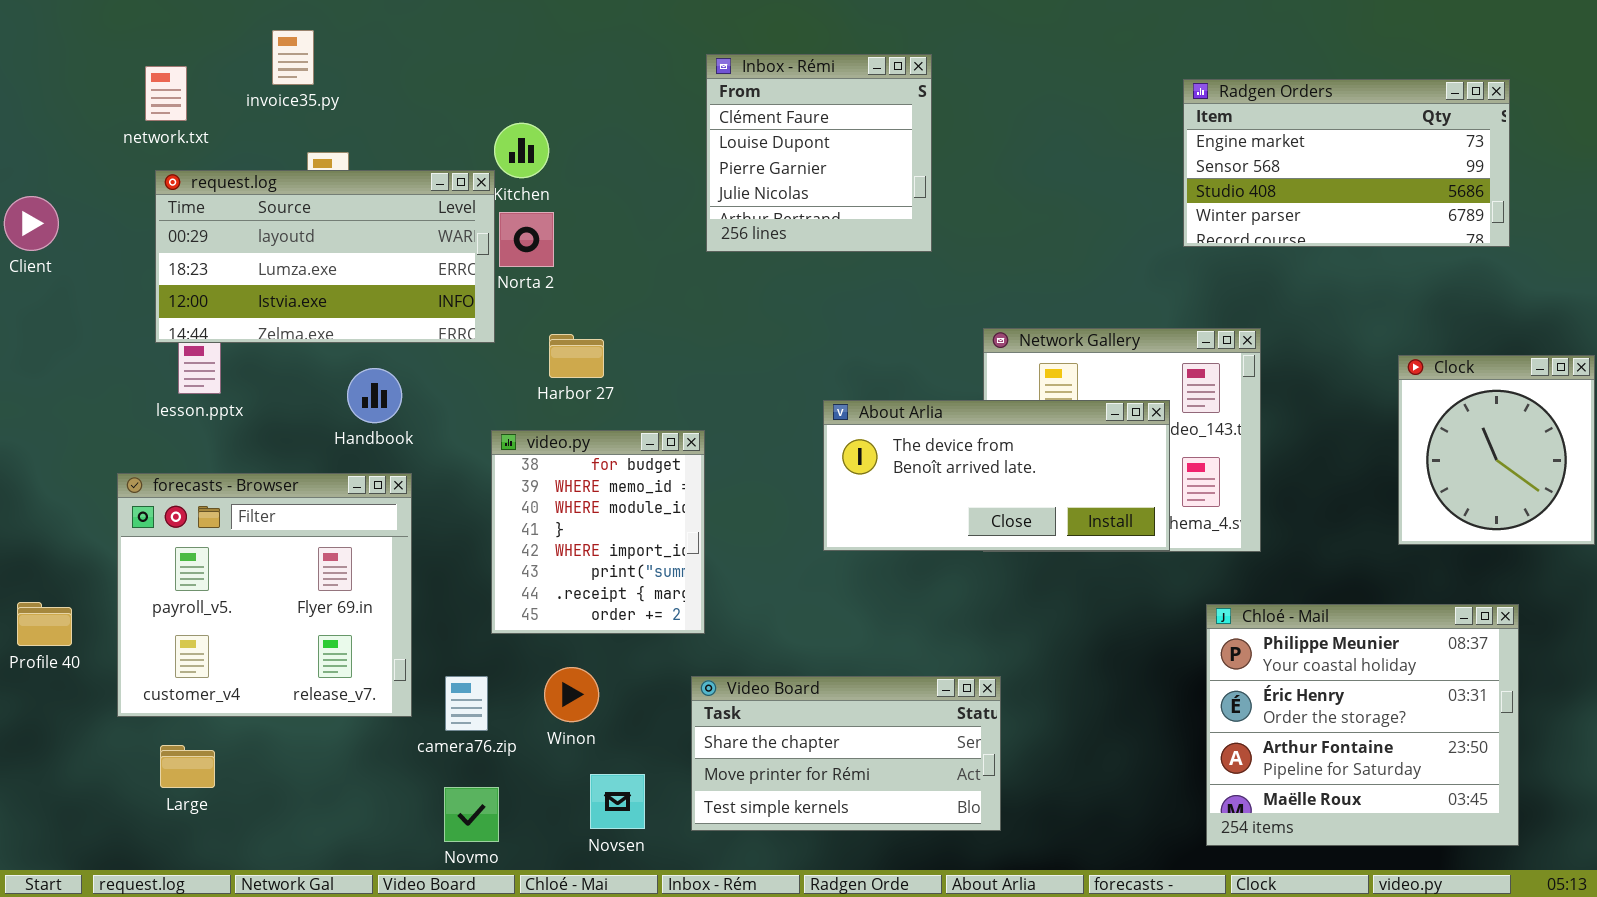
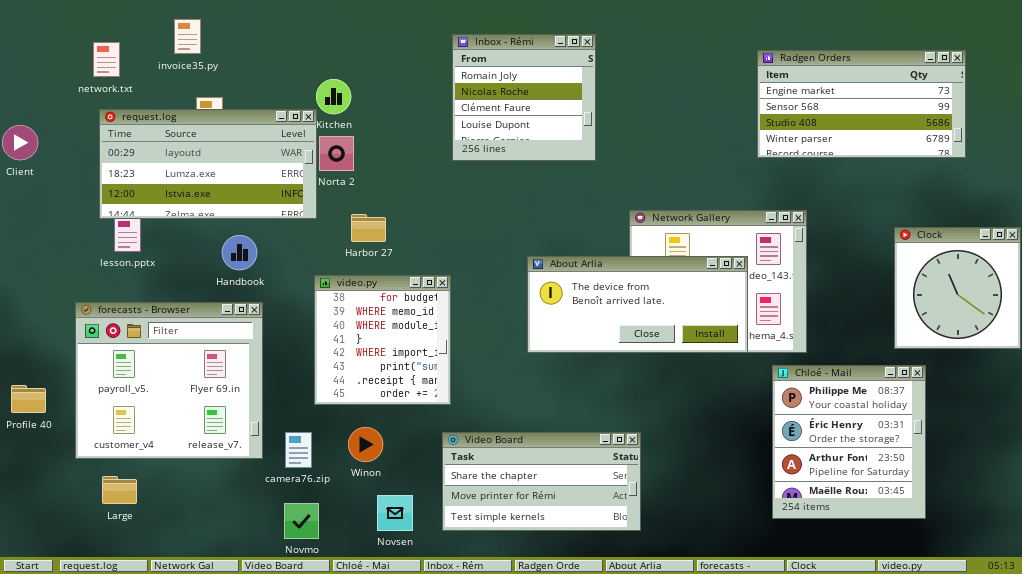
Inbox - Rémi: [706,54,932,252] -> [452,34,596,161], scrolled up 2 rows
Chloé - Mail: [1206,604,1519,846] -> [772,365,926,519], moved, resized

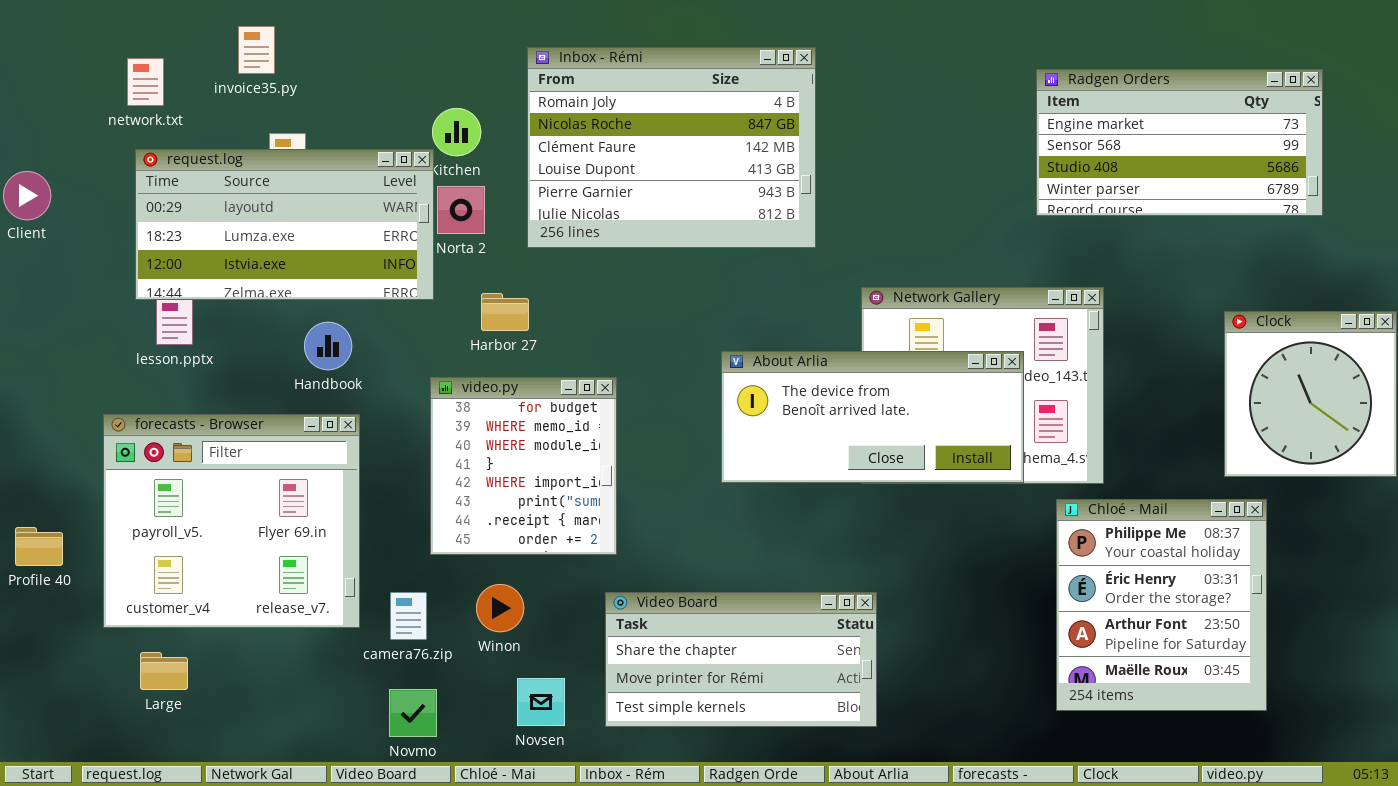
Inbox - Rémi: [452,34,596,161] -> [527,47,816,248], resized

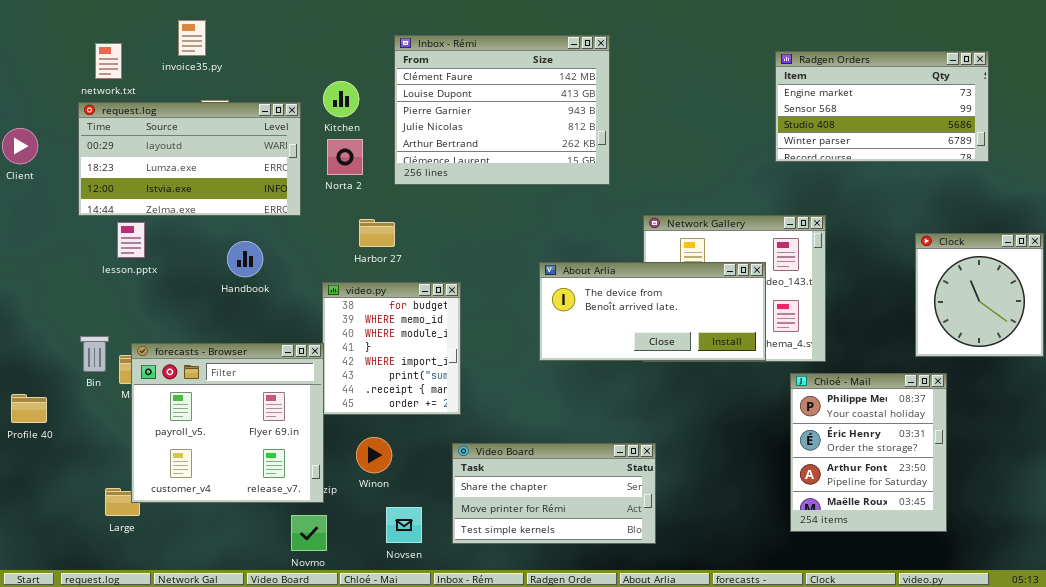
Inbox - Rémi: [527,47,816,248] -> [394,35,610,185], scrolled down 2 rows
request.log: [135,149,434,300] -> [78,102,301,216], moved
forecasts - Browser: [103,414,360,628] -> [131,343,324,503], moved

